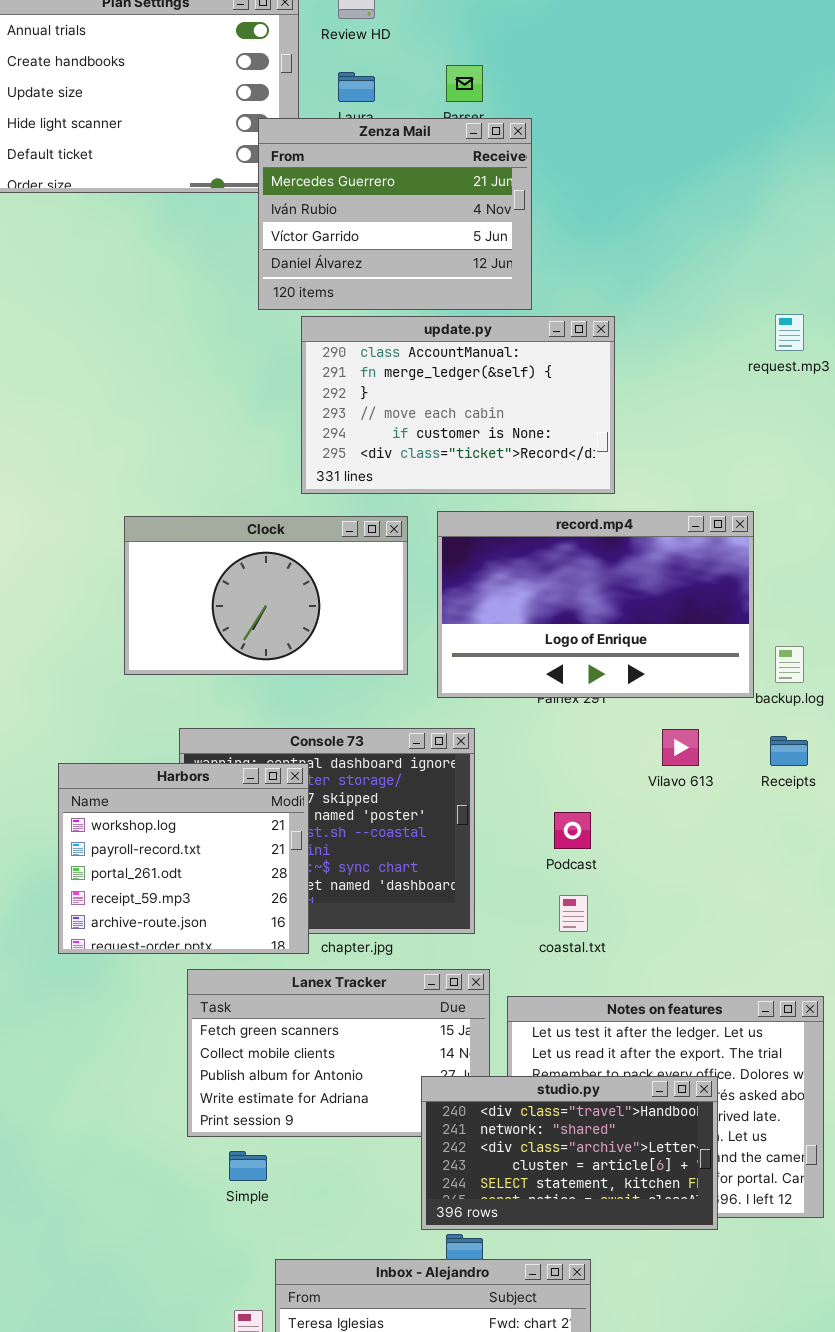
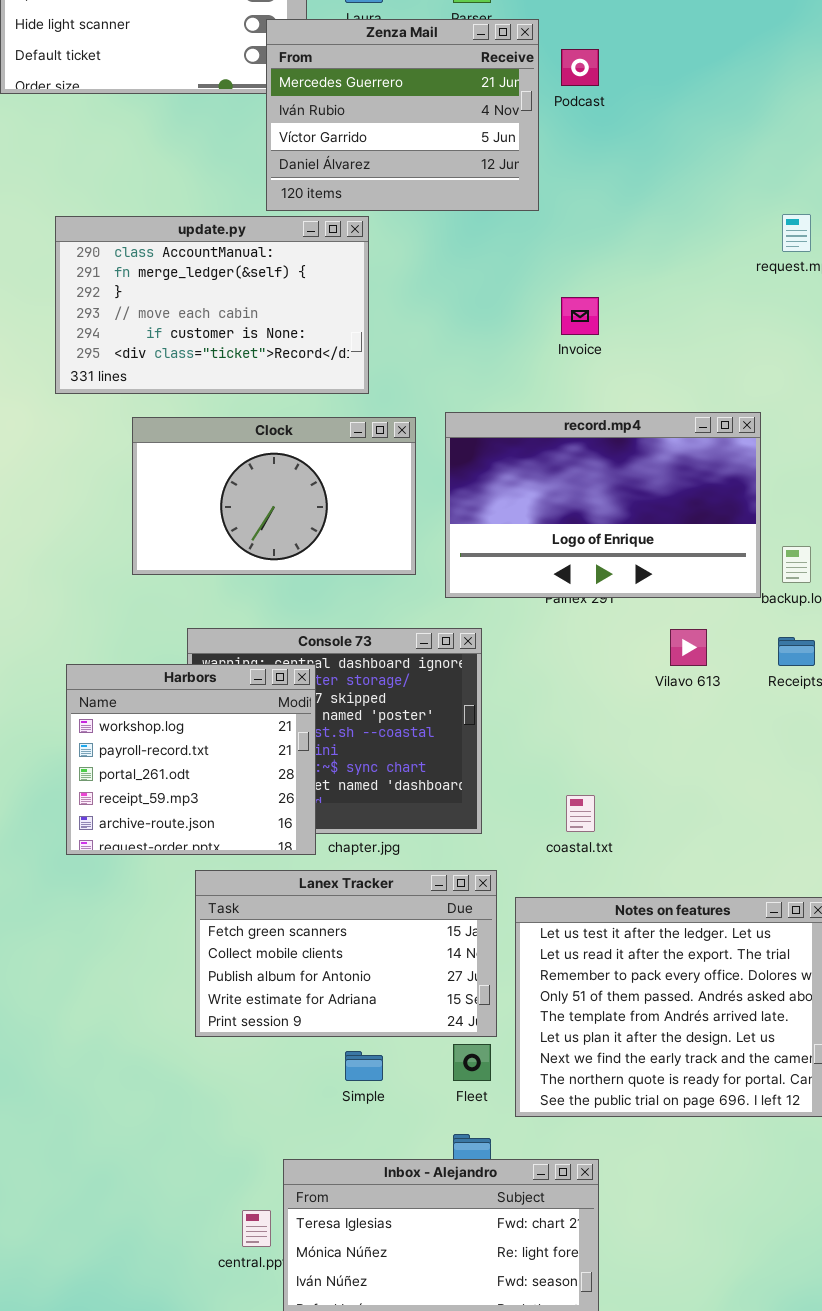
update.py: [301,316,615,494] -> [55,216,369,394], moved
Podcast: [554,812,591,849] -> [561,49,599,86], moved
studio.py: [421,1076,718,1230] -> none, closed
Simple: [229,1151,267,1181] -> [345,1051,383,1081], moved

